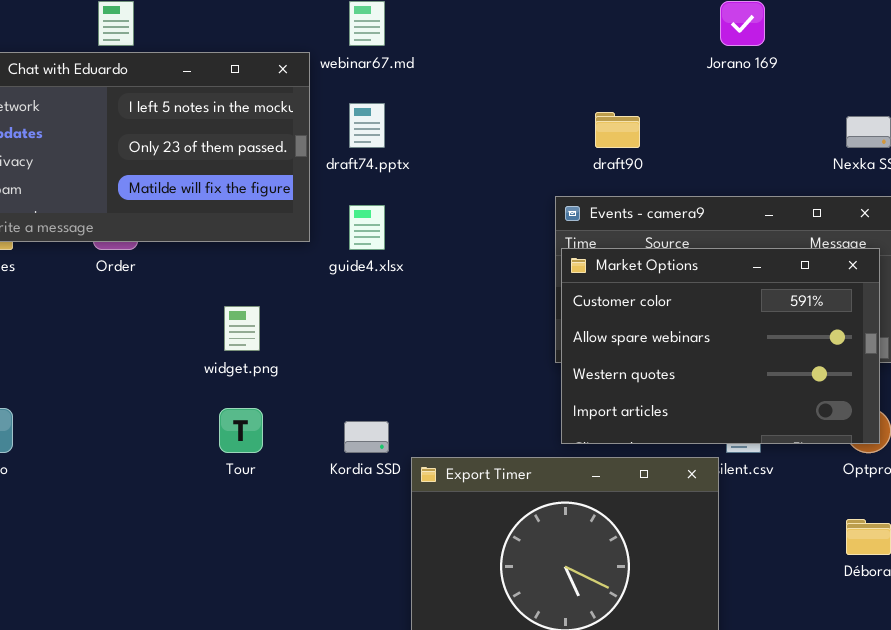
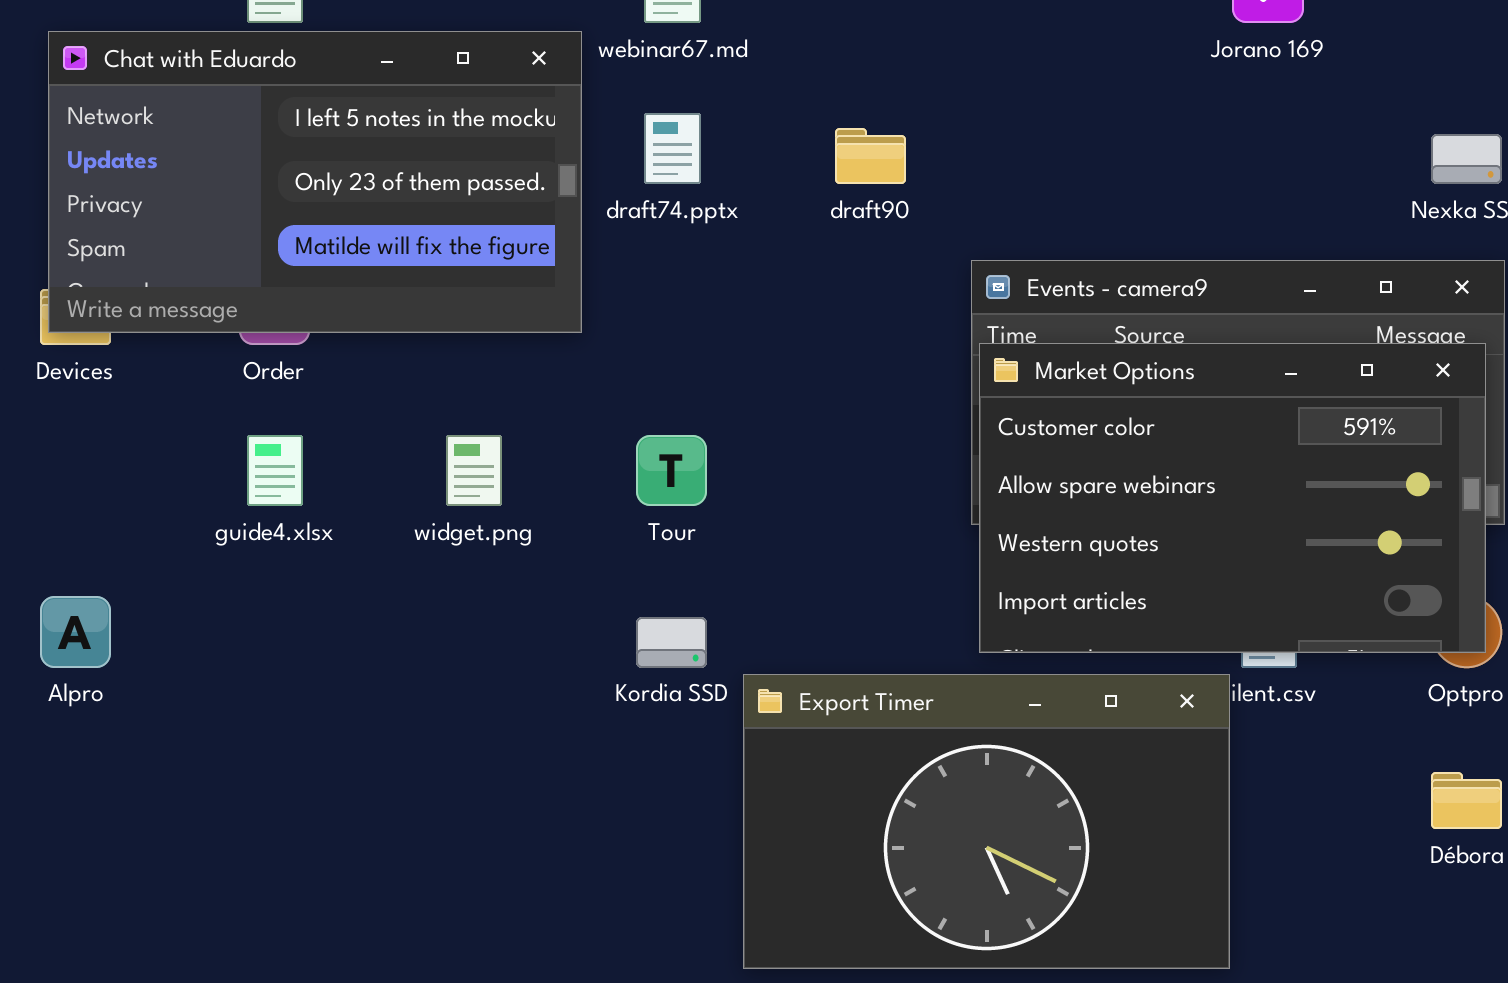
draft90: [595,112,640,148] -> [835,128,906,184], moved
guide4.xlsx: [349,205,385,250] -> [247,435,303,506], moved
Tour: [219,408,263,453] -> [636,435,707,506], moved

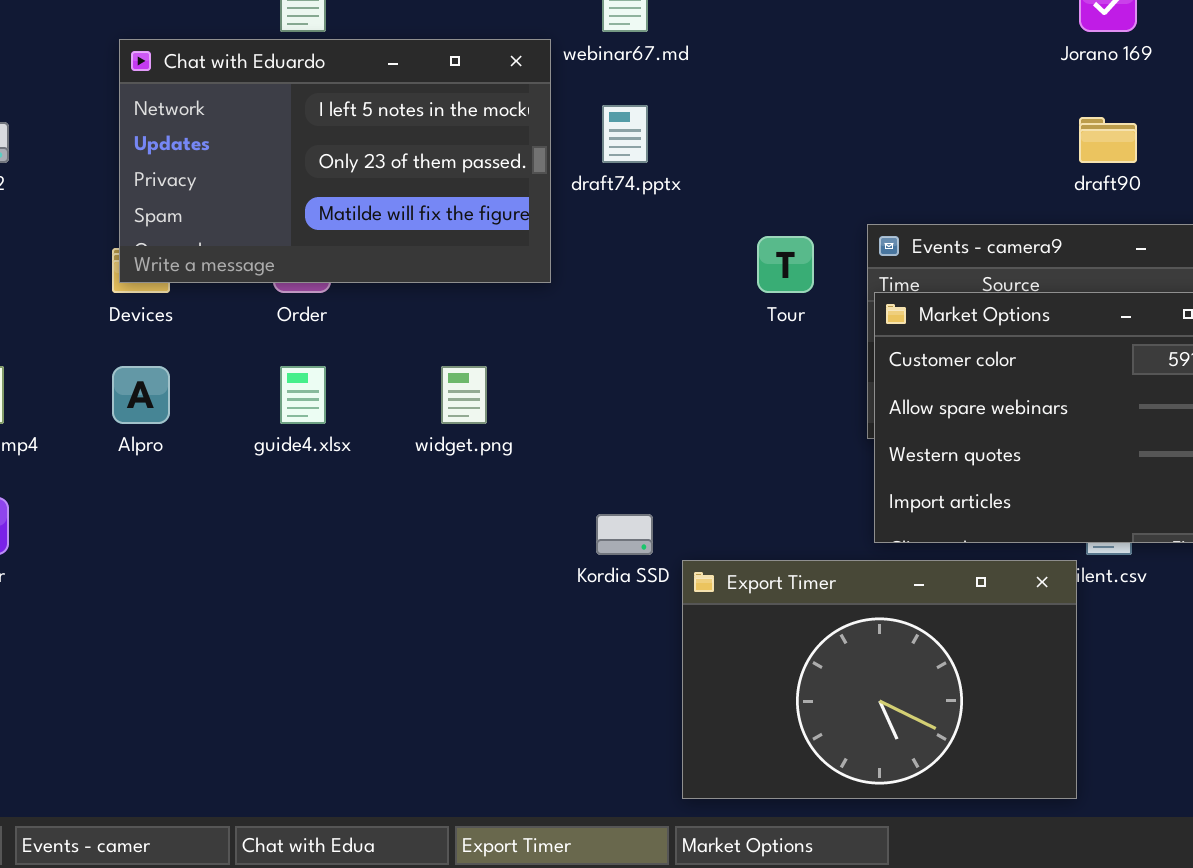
draft90: [835,128,906,184] -> [1079,117,1137,163], moved
Tour: [636,435,707,506] -> [757,236,814,293], moved
Alpro: [40,596,111,668] -> [112,366,170,424], moved

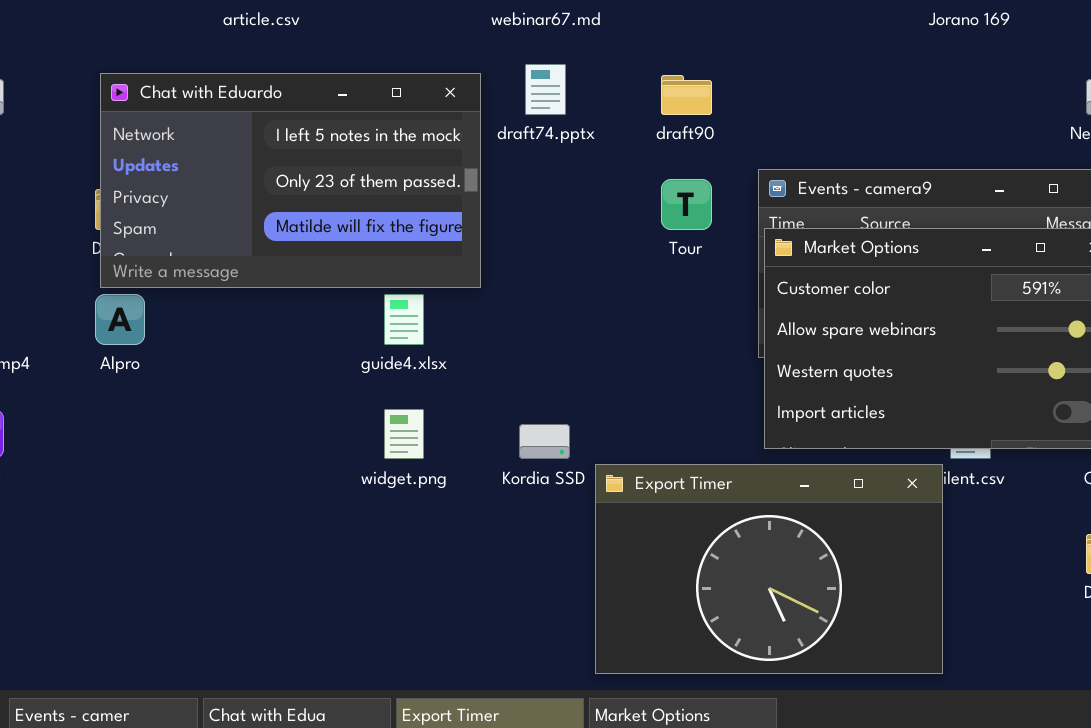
Chat with Eduardo: [119,39,551,283] -> [100,73,481,288], moved
draft90: [1079,117,1137,163] -> [661,75,712,115], moved
guide4.xlsx: [280,366,326,424] -> [384,294,424,345], moved
widget.png: [441,366,487,424] -> [384,409,424,459], moved

